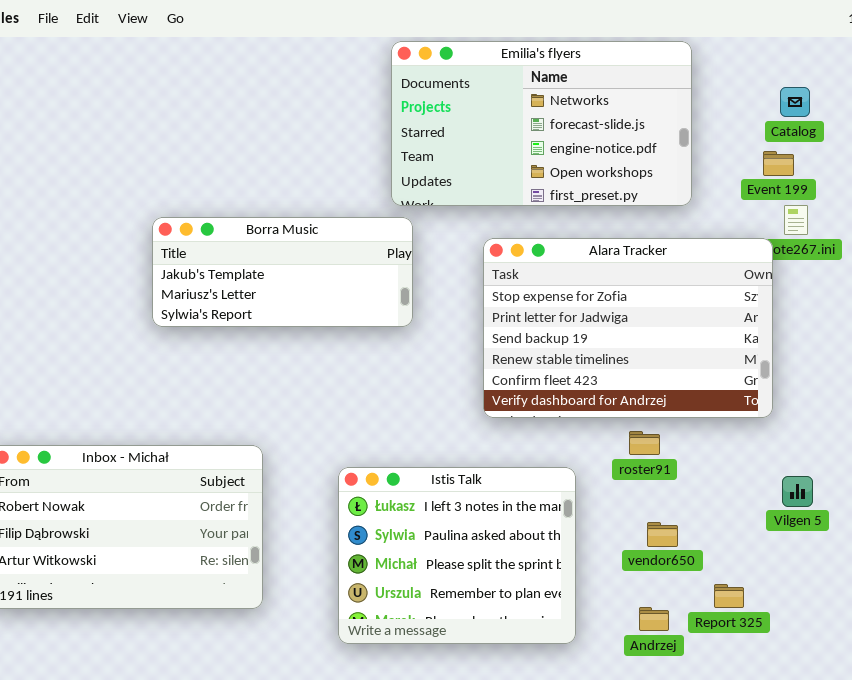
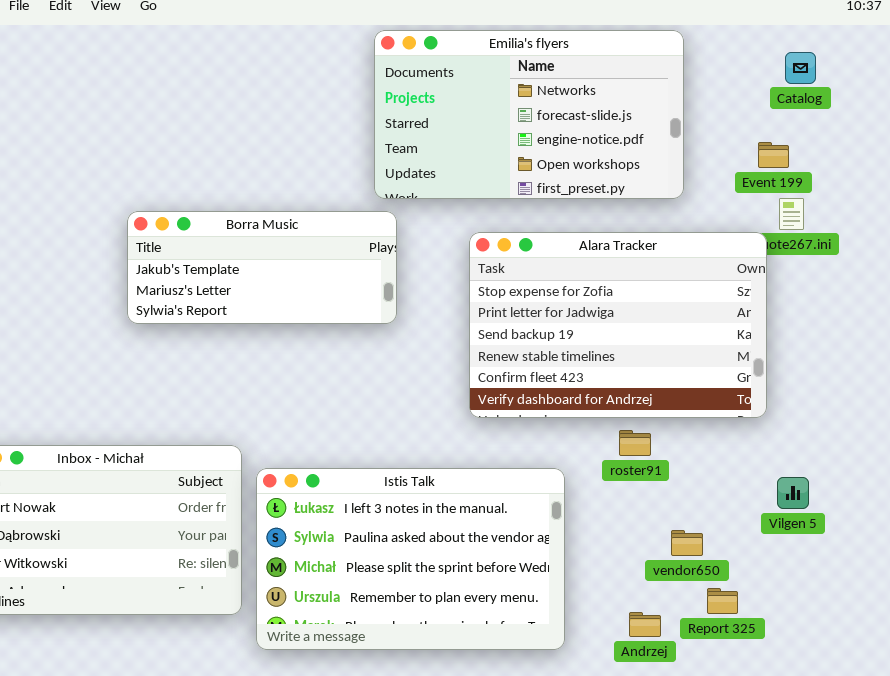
Catalog: [780,87,810,117] -> [785,52,816,84], moved
Istis Talk: [338,467,576,644] -> [256,468,565,650], resized
vendor650: [647,522,678,547] -> [671,530,703,556], moved

